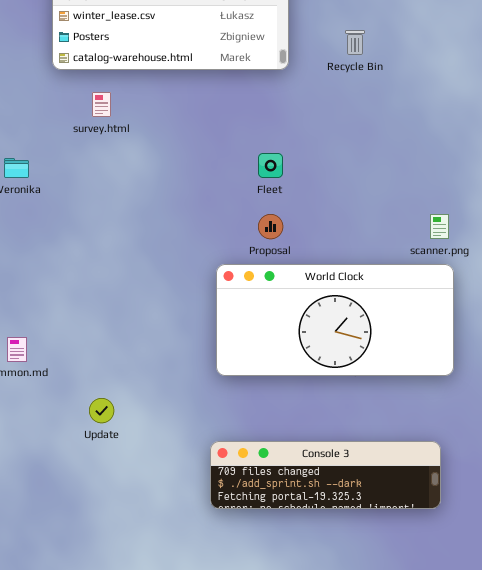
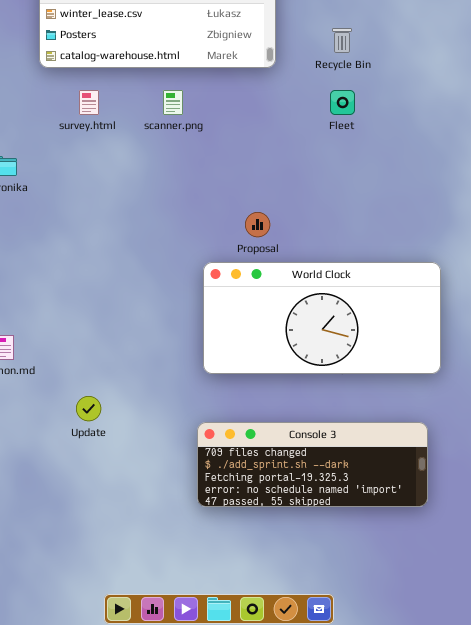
Fleet: [258,153,283,178] -> [330,90,355,115], moved
scanner.png: [430,214,449,239] -> [163,90,183,115], moved
Console 3: [210,441,441,509] -> [197,422,428,507], resized

